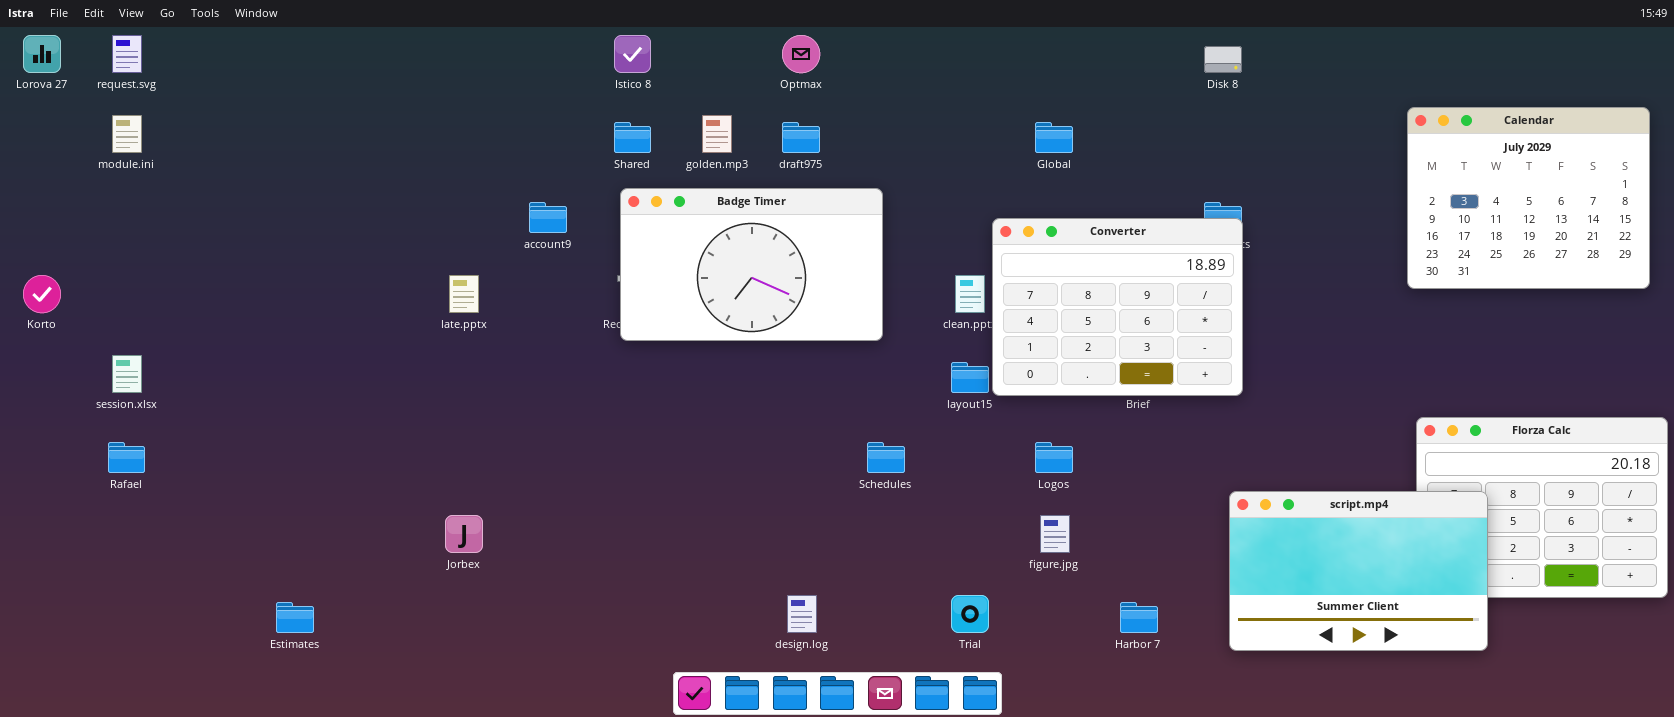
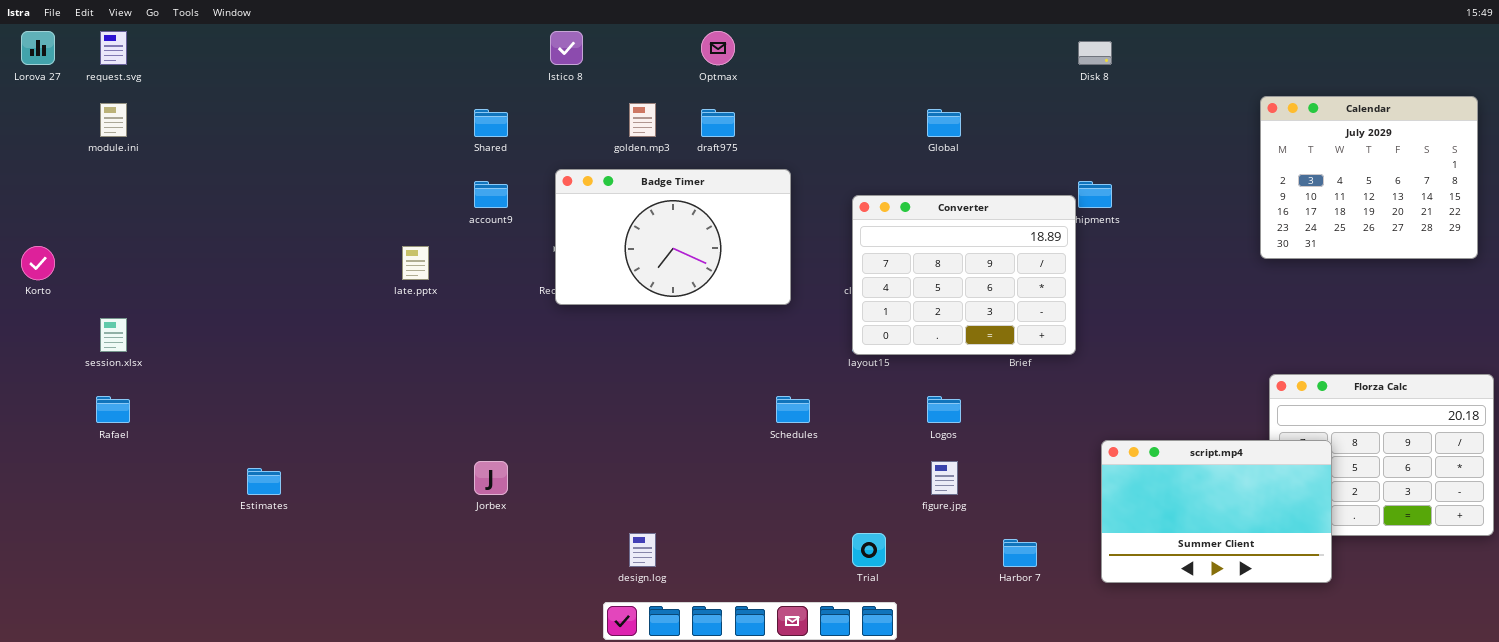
Shared: [614,122,651,153] -> [474,109,508,137], moved
Converter: [992,218,1243,396] -> [852,195,1076,355], moved
Jorbex: [445,515,483,553] -> [474,461,508,495], moved
design.log: [787,595,817,633] -> [629,533,656,567], moved
Estimates: [276,602,314,633] -> [247,468,281,495], moved

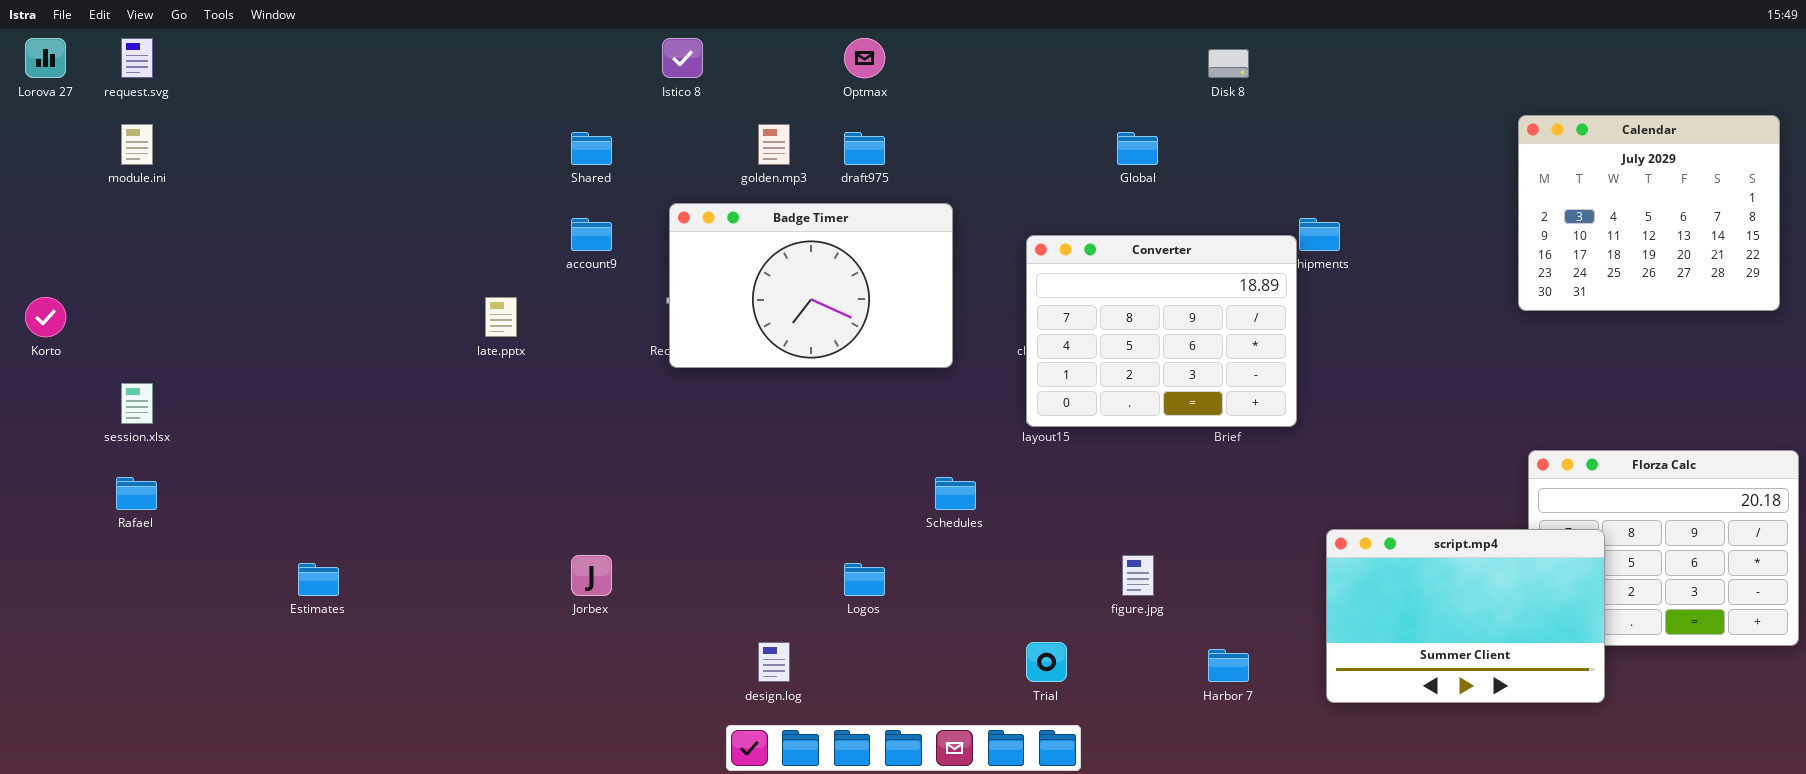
Disk 8: [1078,41,1112,65] -> [1208,49,1249,78], moved
Logos: [927,396,961,423] -> [844,563,885,596], moved

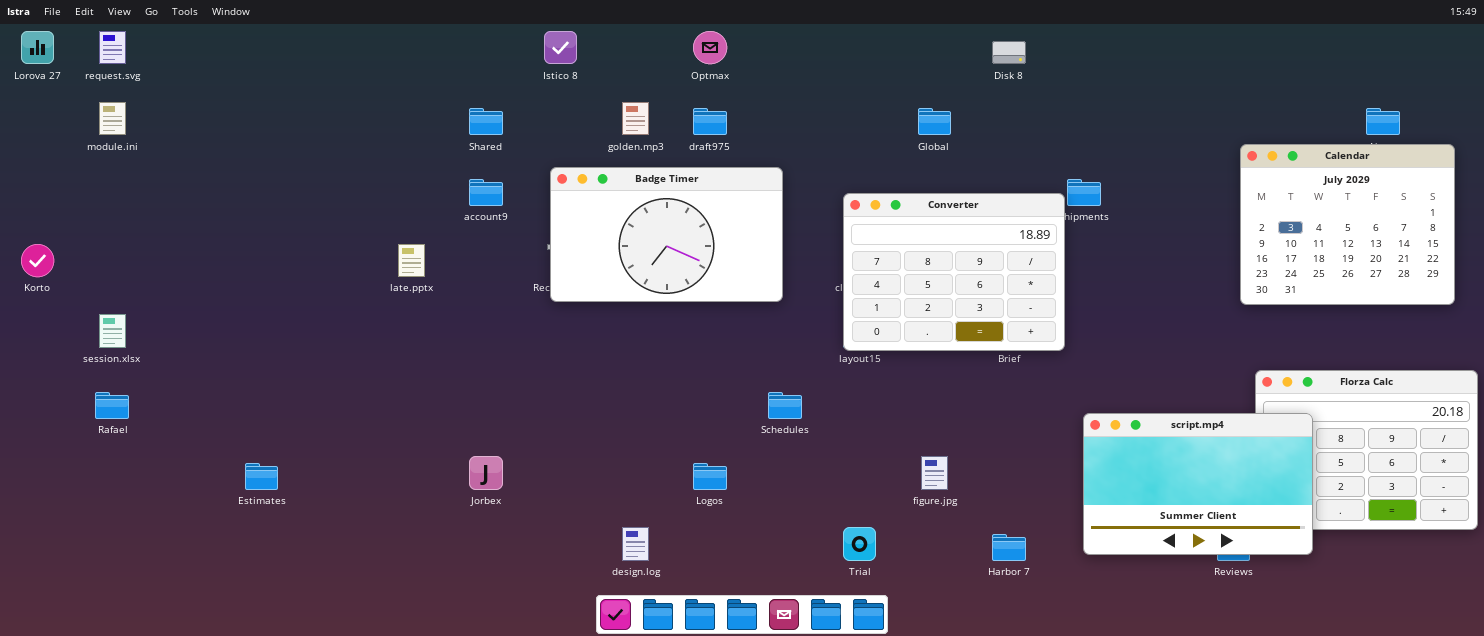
Calendar: [1518,115,1780,311] -> [1240,144,1455,305], moved
script.mp4: [1326,529,1605,703] -> [1083,413,1313,555], moved

